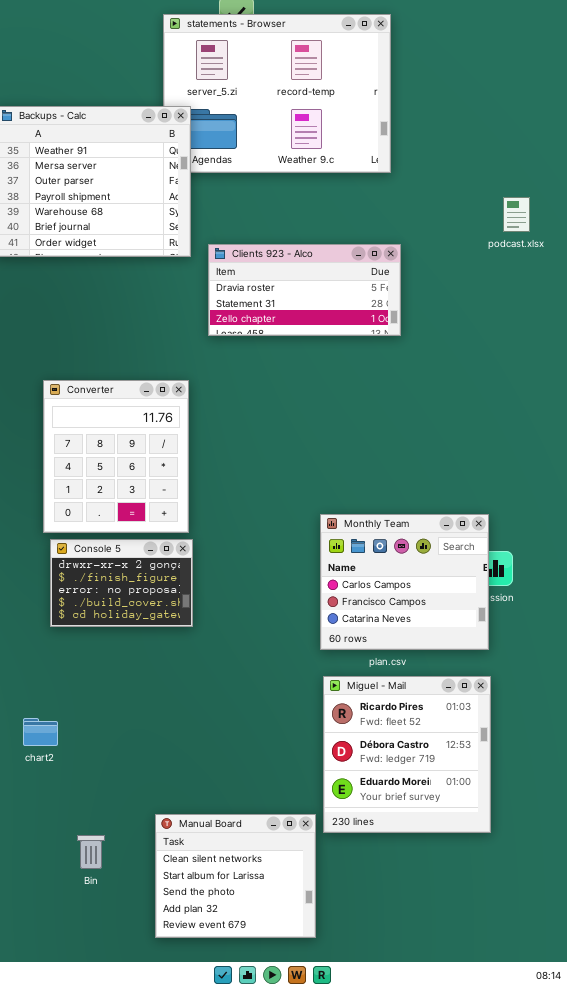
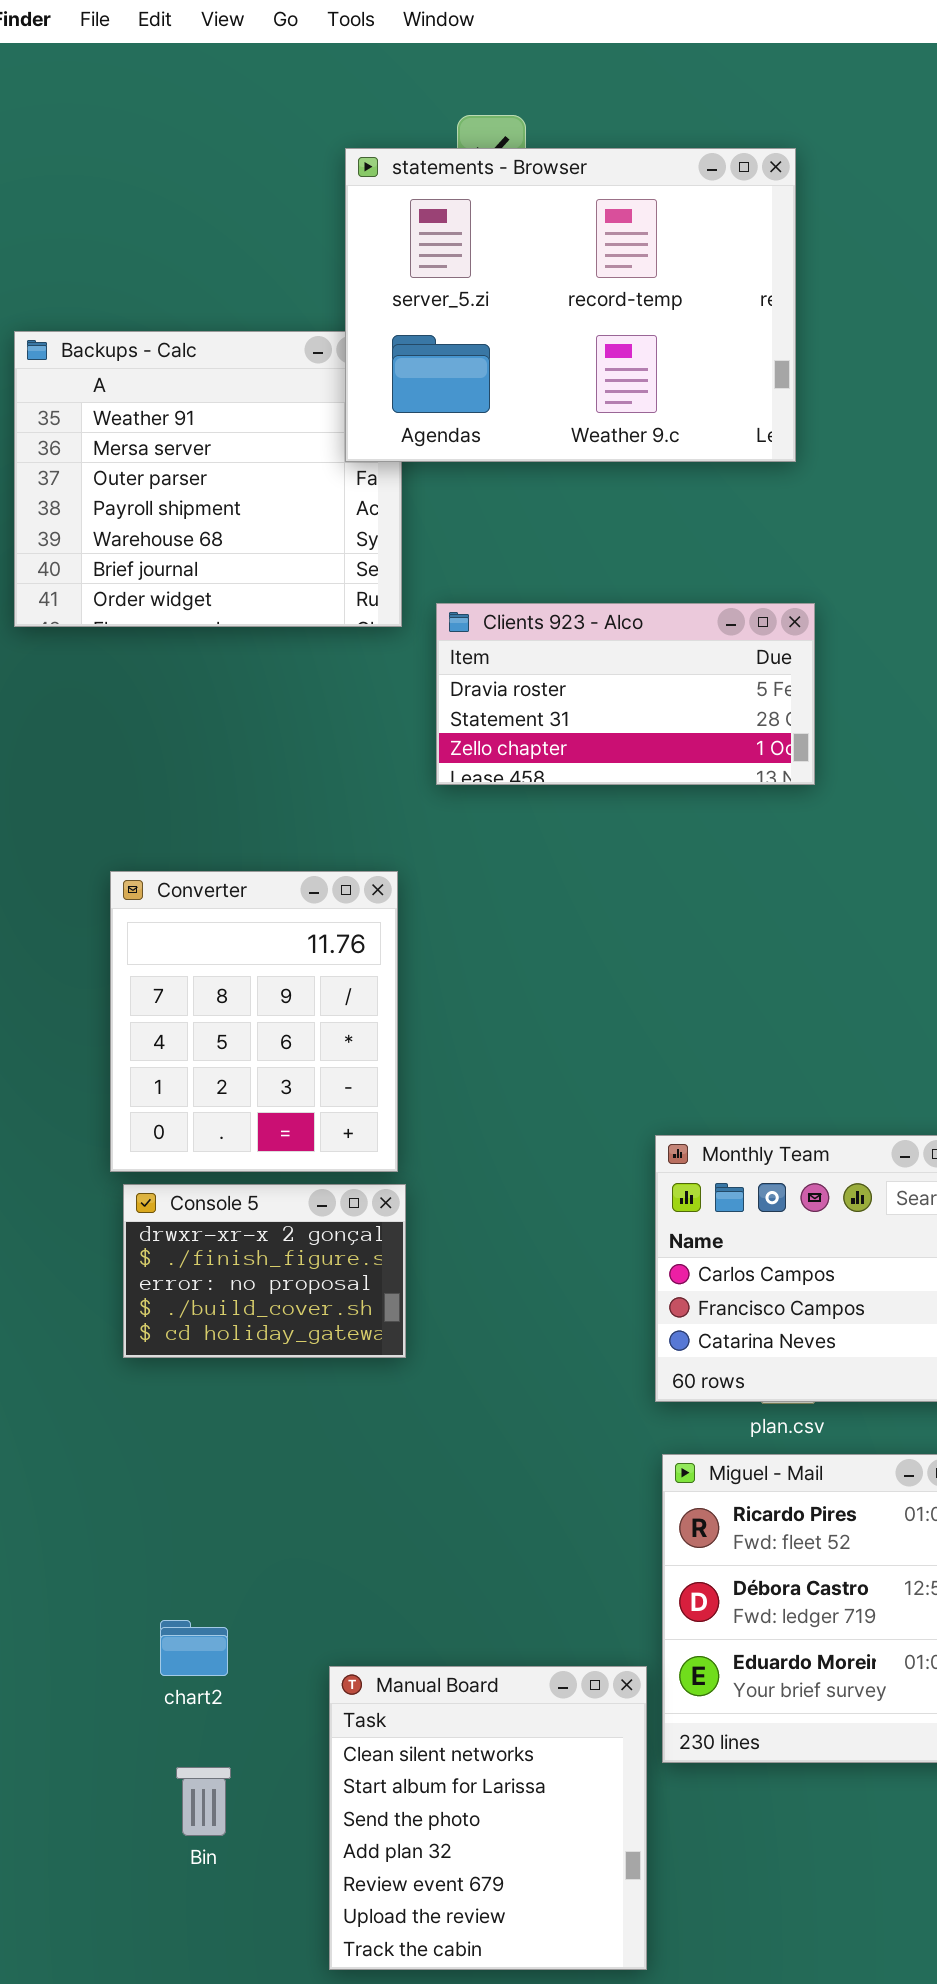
statements - Browser: [163,14,391,173] -> [345,148,796,462], raised
chart2: [23,718,58,746] -> [160,1620,228,1676], moved
Manual Board: [155,814,316,938] -> [329,1666,647,1970], resized

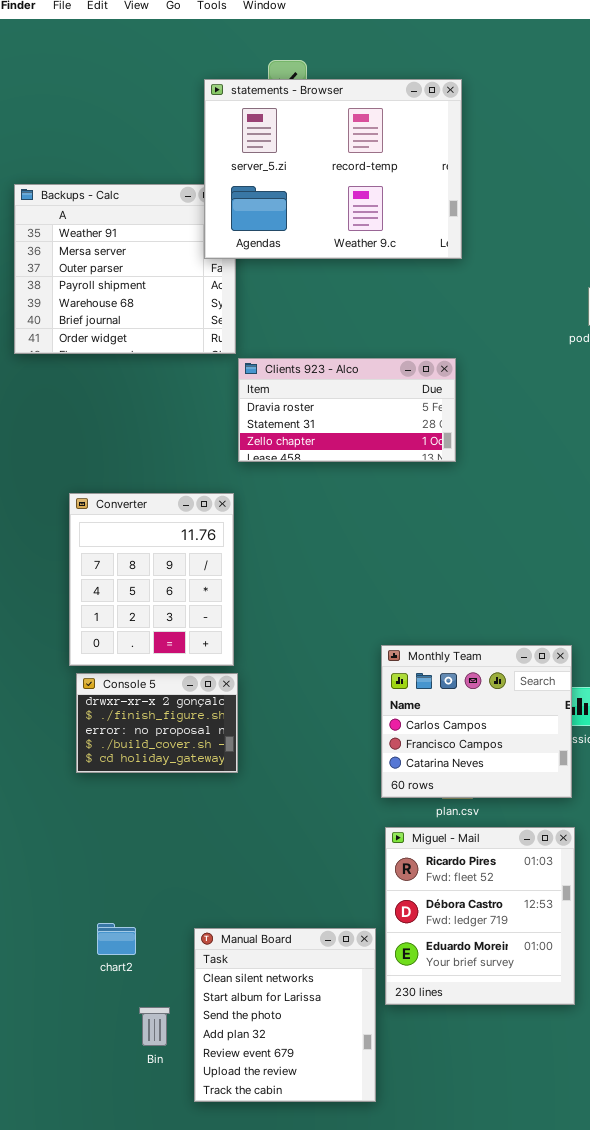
Clients 923 - Alco: [436,603,815,785] -> [238,358,456,462], moved
Manual Board: [329,1666,647,1970] -> [194,928,376,1102], moved
Bin: [176,1767,231,1836] -> [139,1007,170,1046], moved

